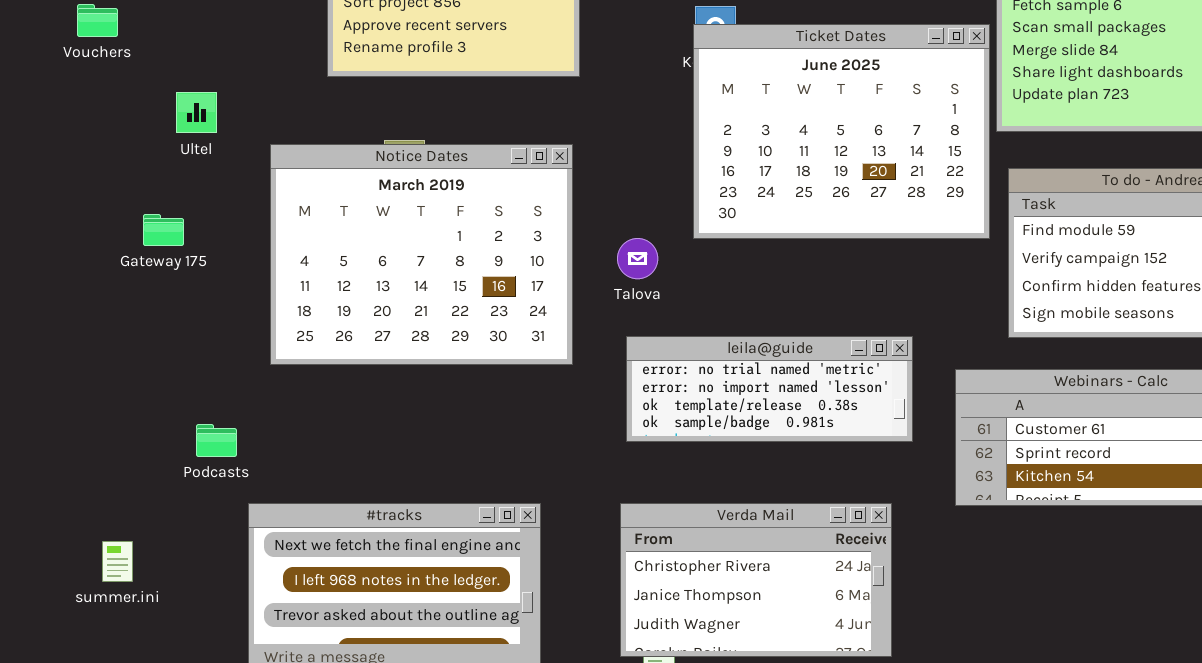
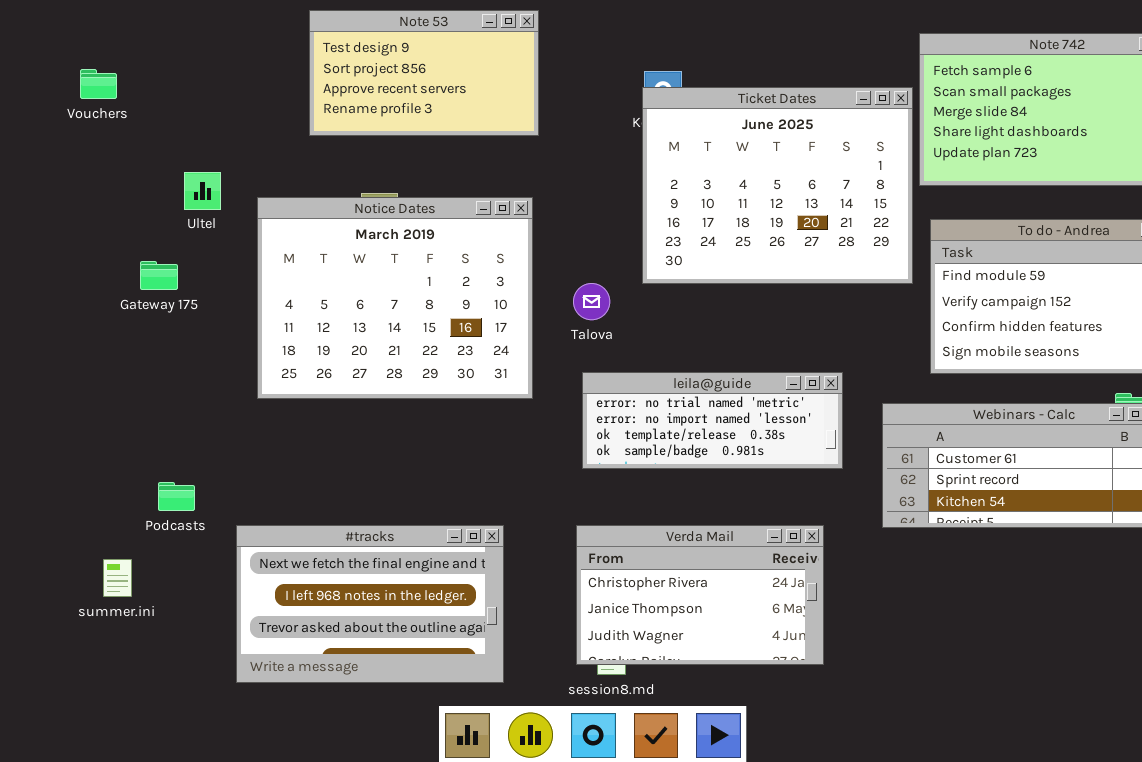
Ultel: [176,92,217,133] -> [184,172,221,210], moved
Podcasts: [196,424,237,457] -> [158,482,195,511], moved

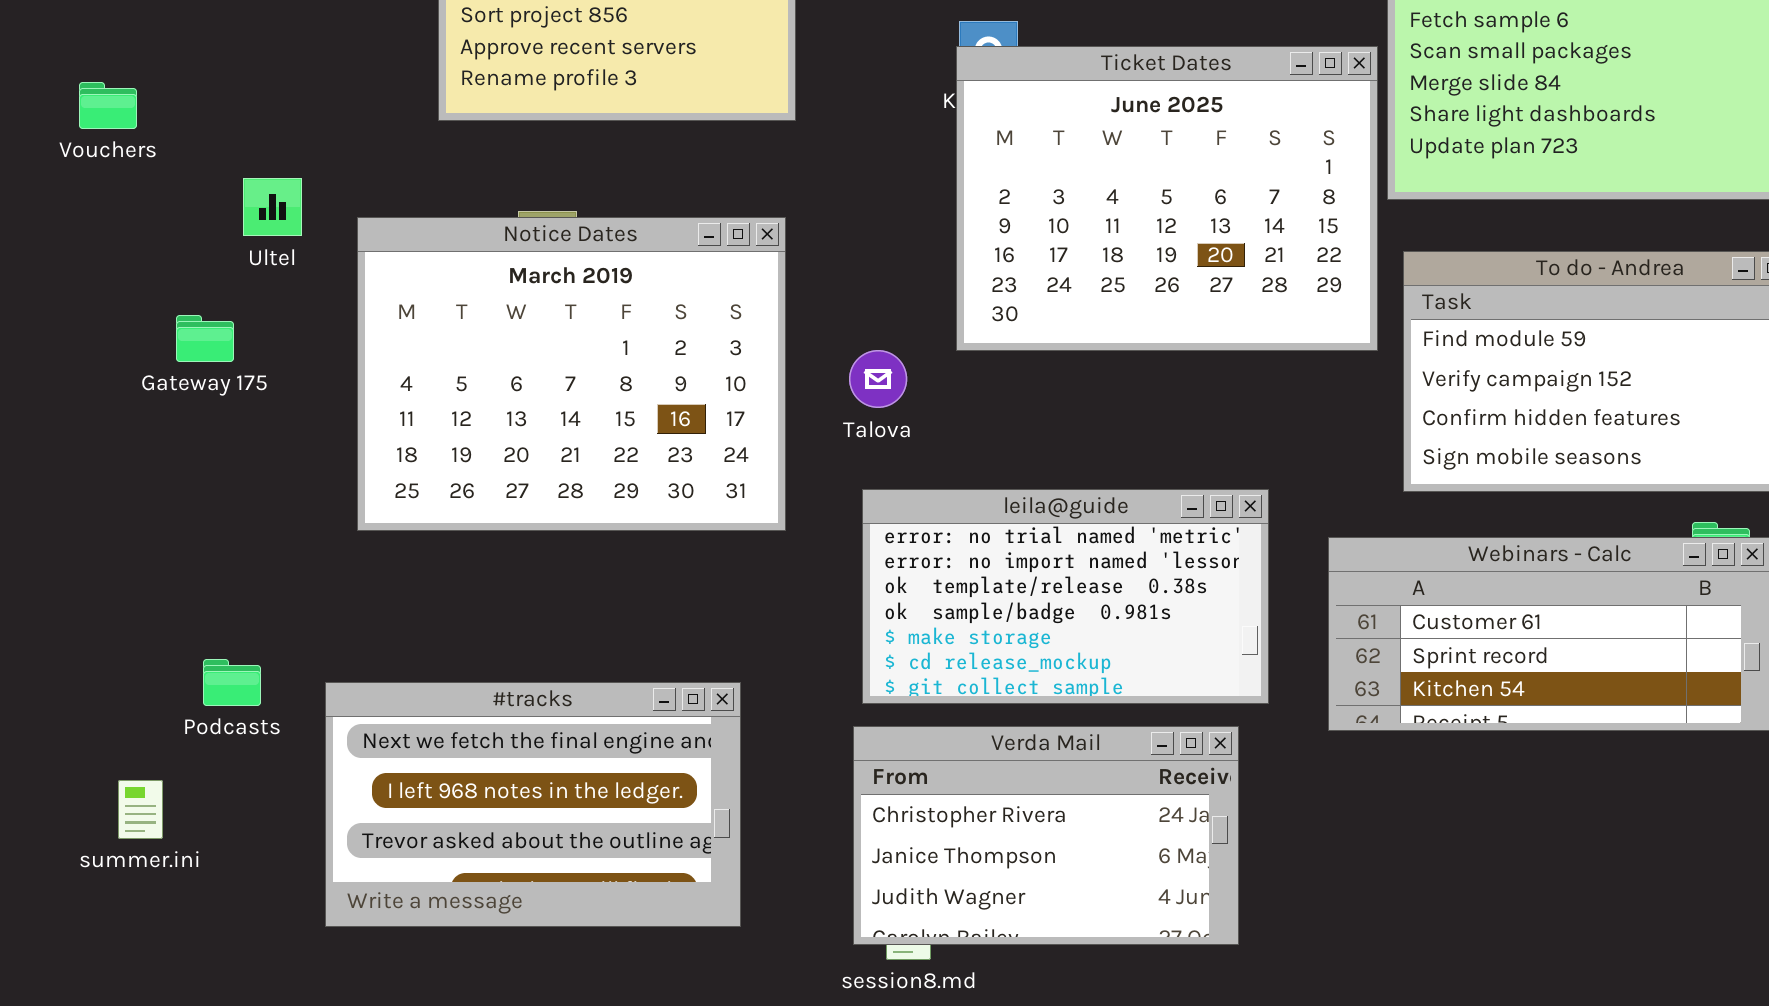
Vouchers: [80,69,117,99] -> [79,82,137,129], moved
leila@guide: [582,372,843,469] -> [862,489,1269,704], resized
#tracks: [236,525,504,683] -> [325,682,741,927], moved

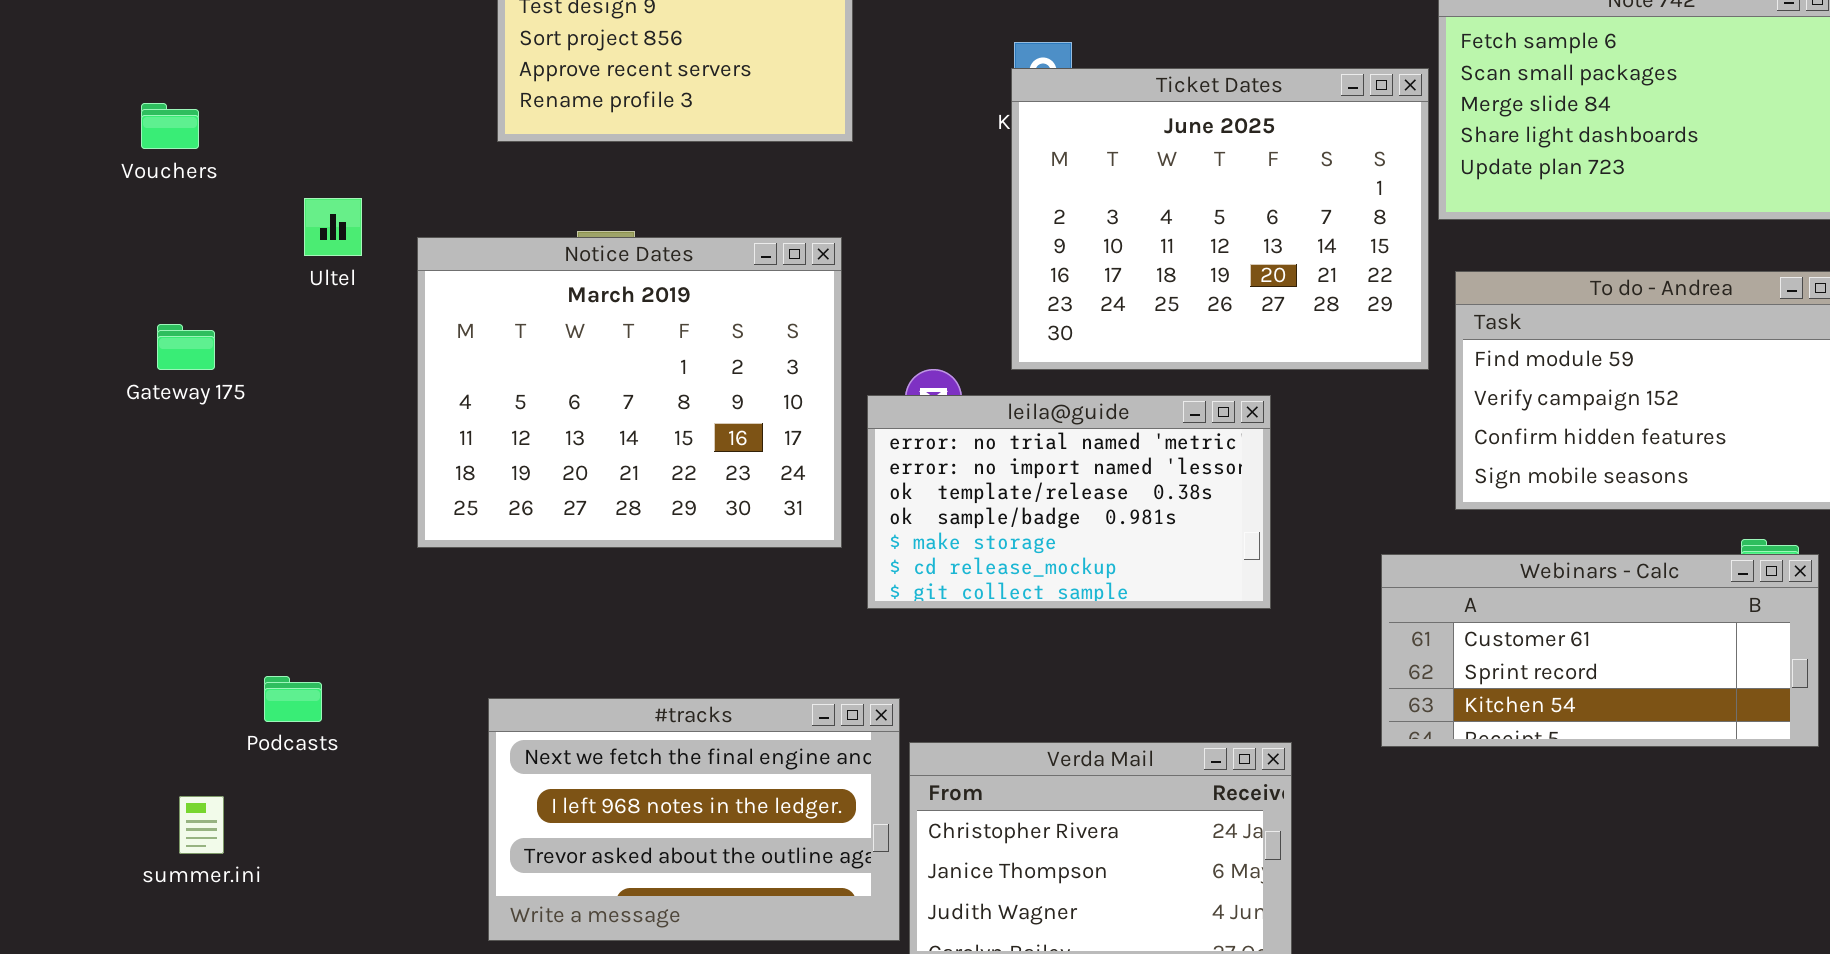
Gateway 175: [176,315,234,362] -> [157,324,215,370], moved
leila@guide: [862,489,1269,704] -> [867,395,1271,609], moved
#tracks: [325,682,741,927] -> [488,698,900,941], moved

